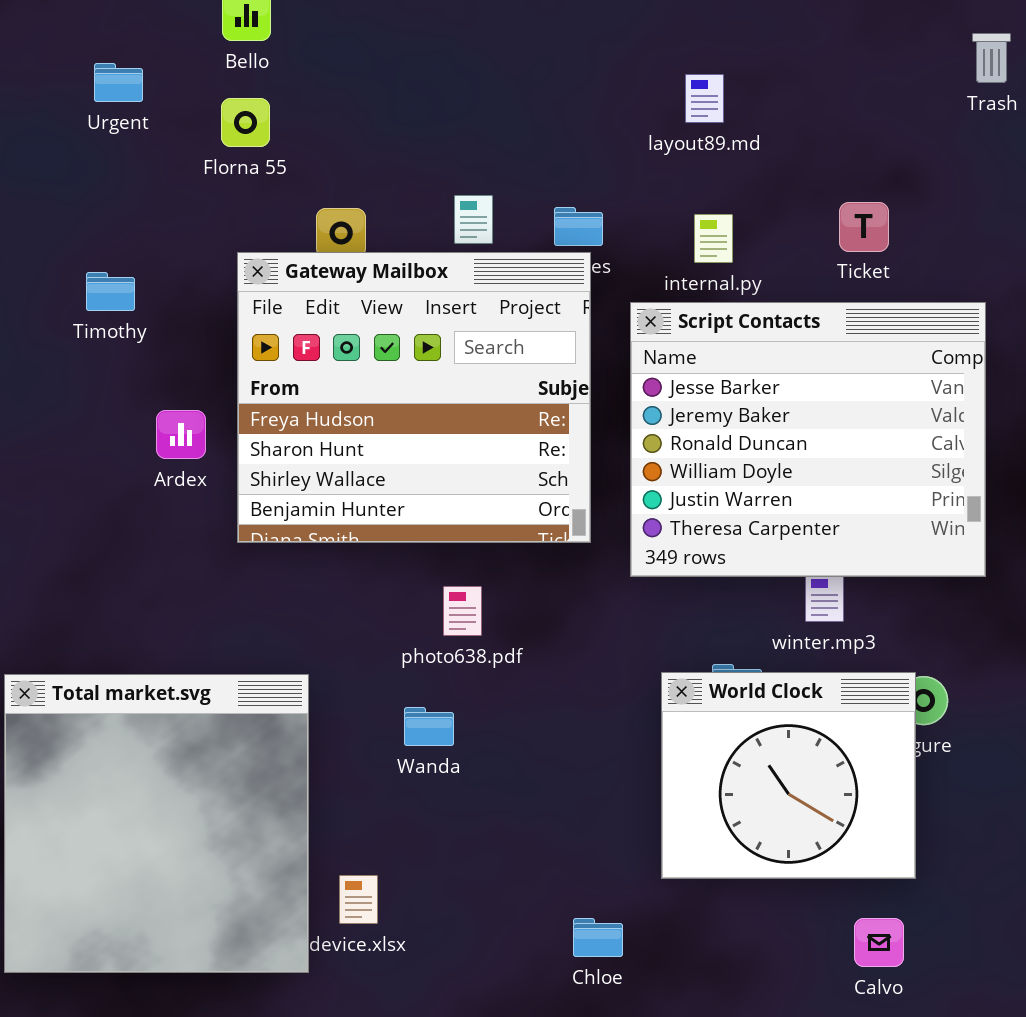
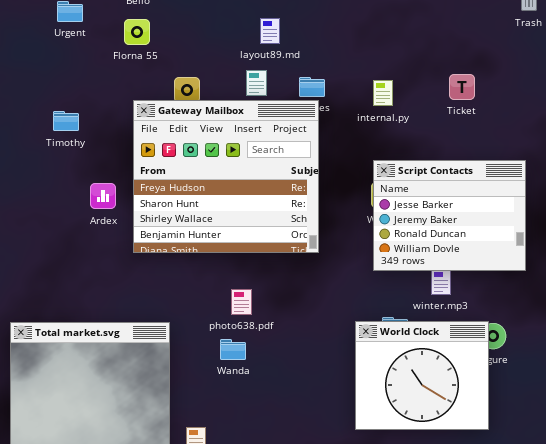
layout89.md: [685,74,724,123] -> [260,18,280,44], moved
Script Contacts: [630,302,986,577] -> [373,160,526,271], resized
photo638.pdf: [443,586,482,636] -> [231,289,252,315], moved

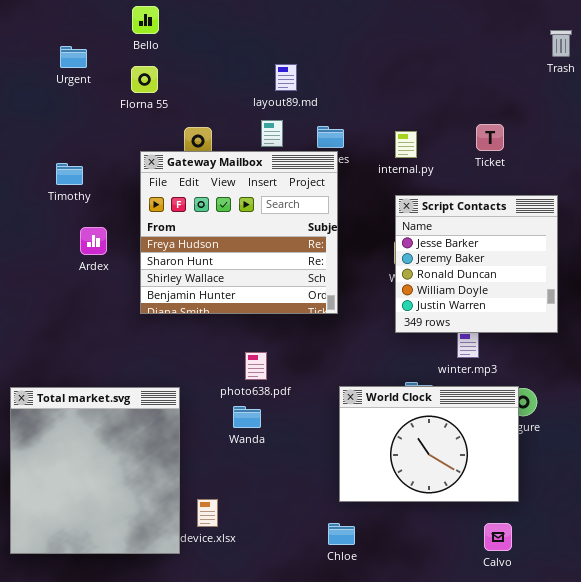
Script Contacts: [373,160,526,271] -> [395,195,558,333], resized
Ardex: [90,183,116,209] -> [80,227,107,255], moved
World Clock: [355,321,489,430] -> [339,386,519,502], resized

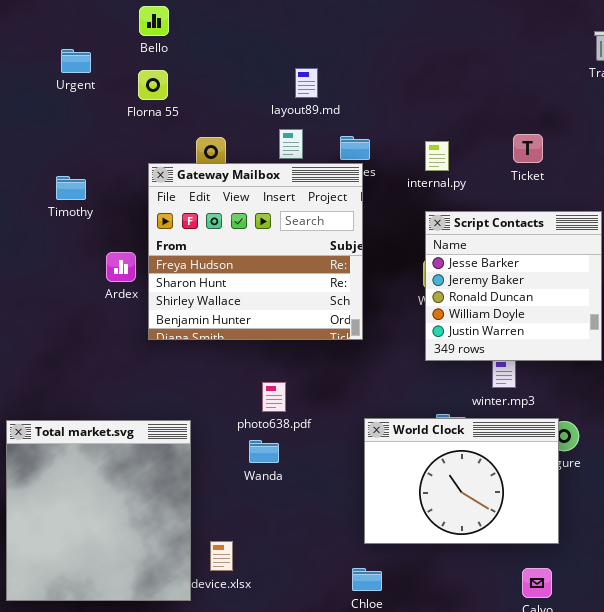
Ardex: [80,227,107,255] -> [106,252,136,282], moved

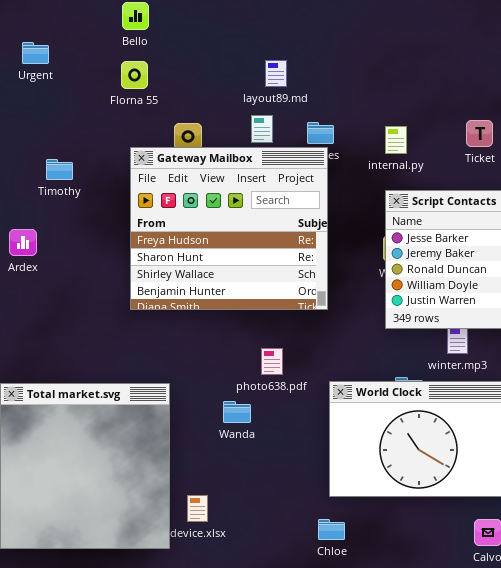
Urgent: [61,49,91,73] -> [22,42,49,64], moved
Ardex: [106,252,136,282] -> [9,229,37,256], moved
photo638.pdf: [262,382,286,412] -> [261,348,283,375], moved

